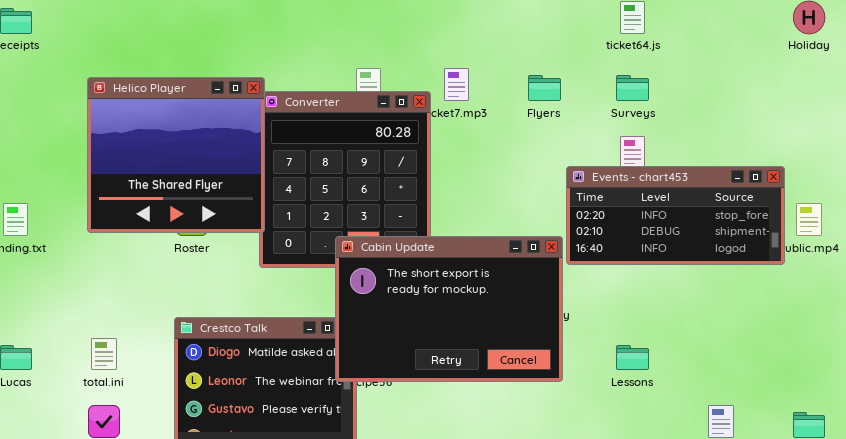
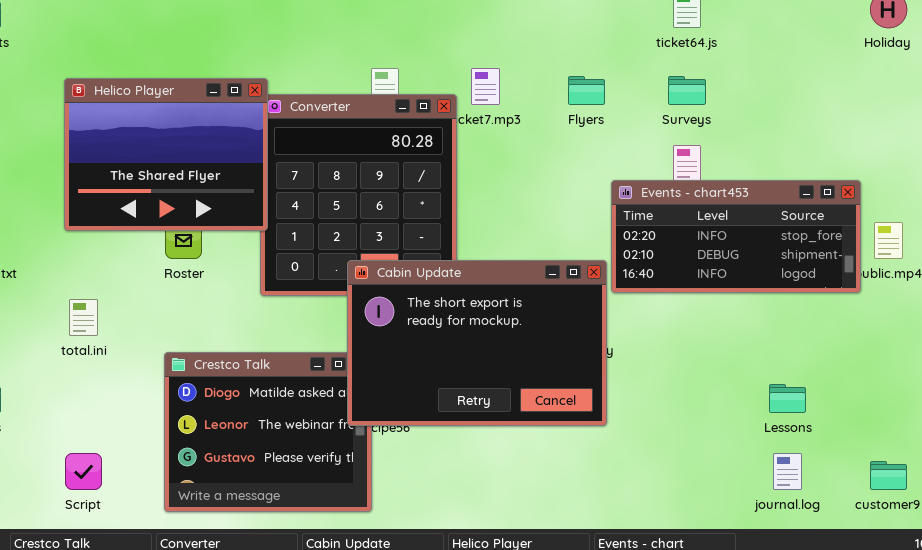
Helico Player: [87,77,265,233] -> [64,78,268,231], resized
total.ini: [91,338,117,370] -> [69,299,98,336], moved
Lessons: [616,345,649,370] -> [769,384,806,413], moved

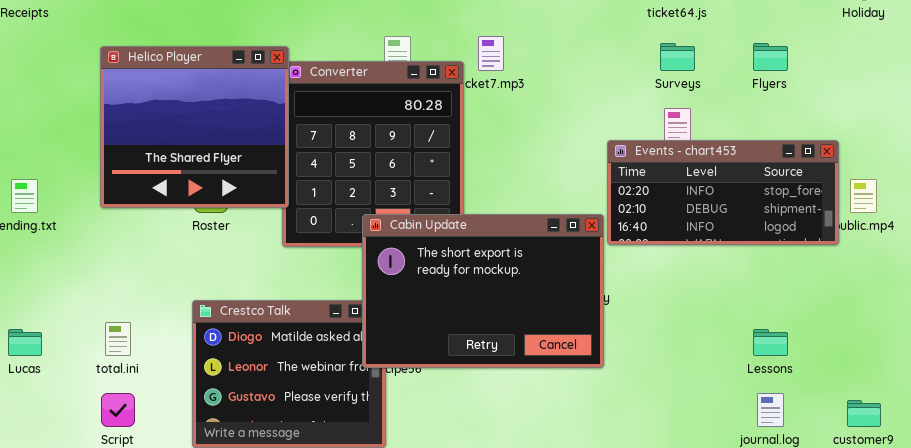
Flyers: [568,76,605,105] -> [753,43,788,71], moved
Helico Player: [64,78,268,231] -> [100,46,289,208], resized
total.ini: [69,299,98,336] -> [105,322,131,356], moved

